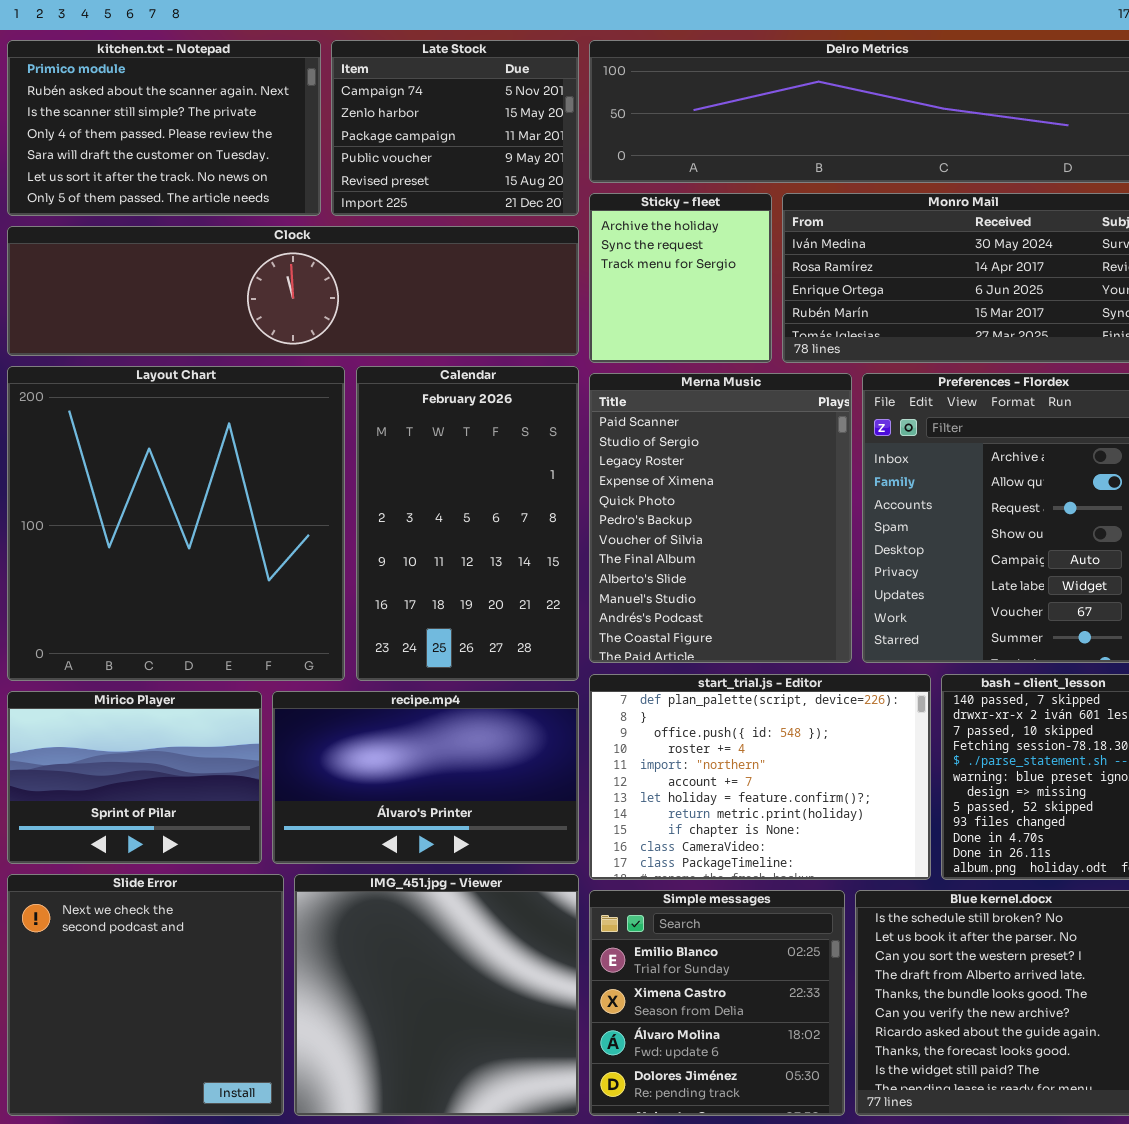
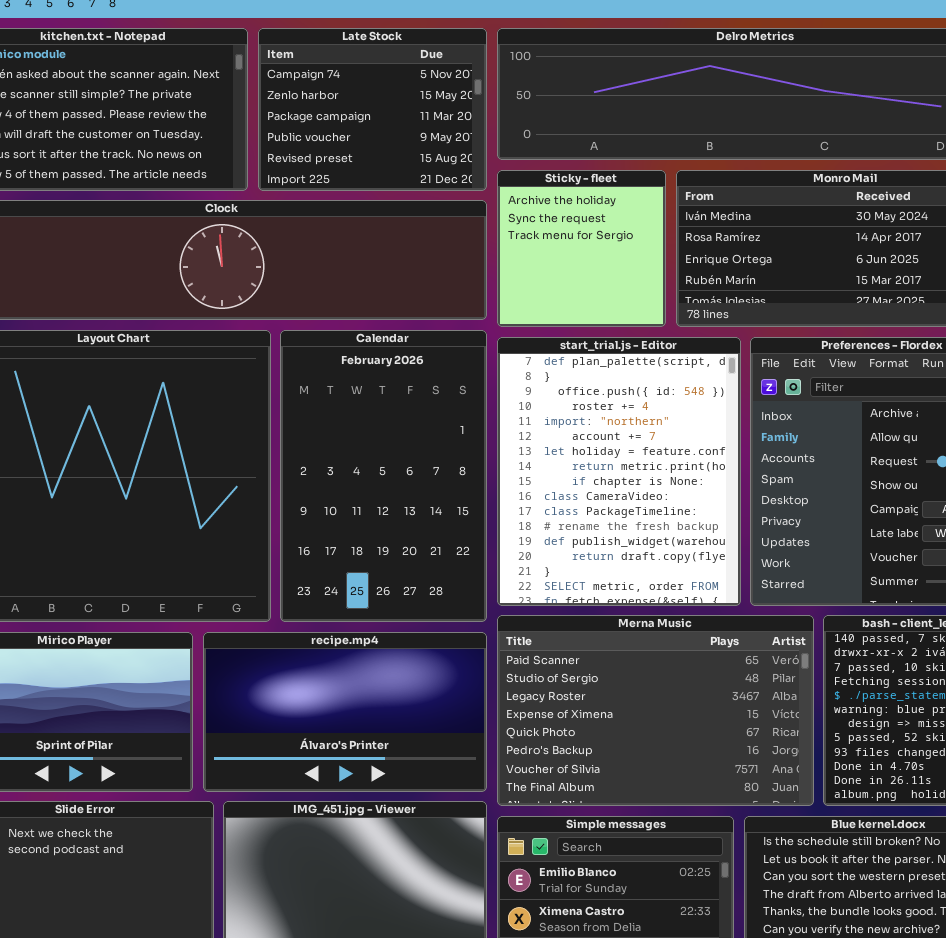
Merna Music: [589,373,852,663] -> [497,615,814,806], moved, resized
start_trial.js - Editor: [589,674,931,880] -> [497,337,741,606], moved, resized

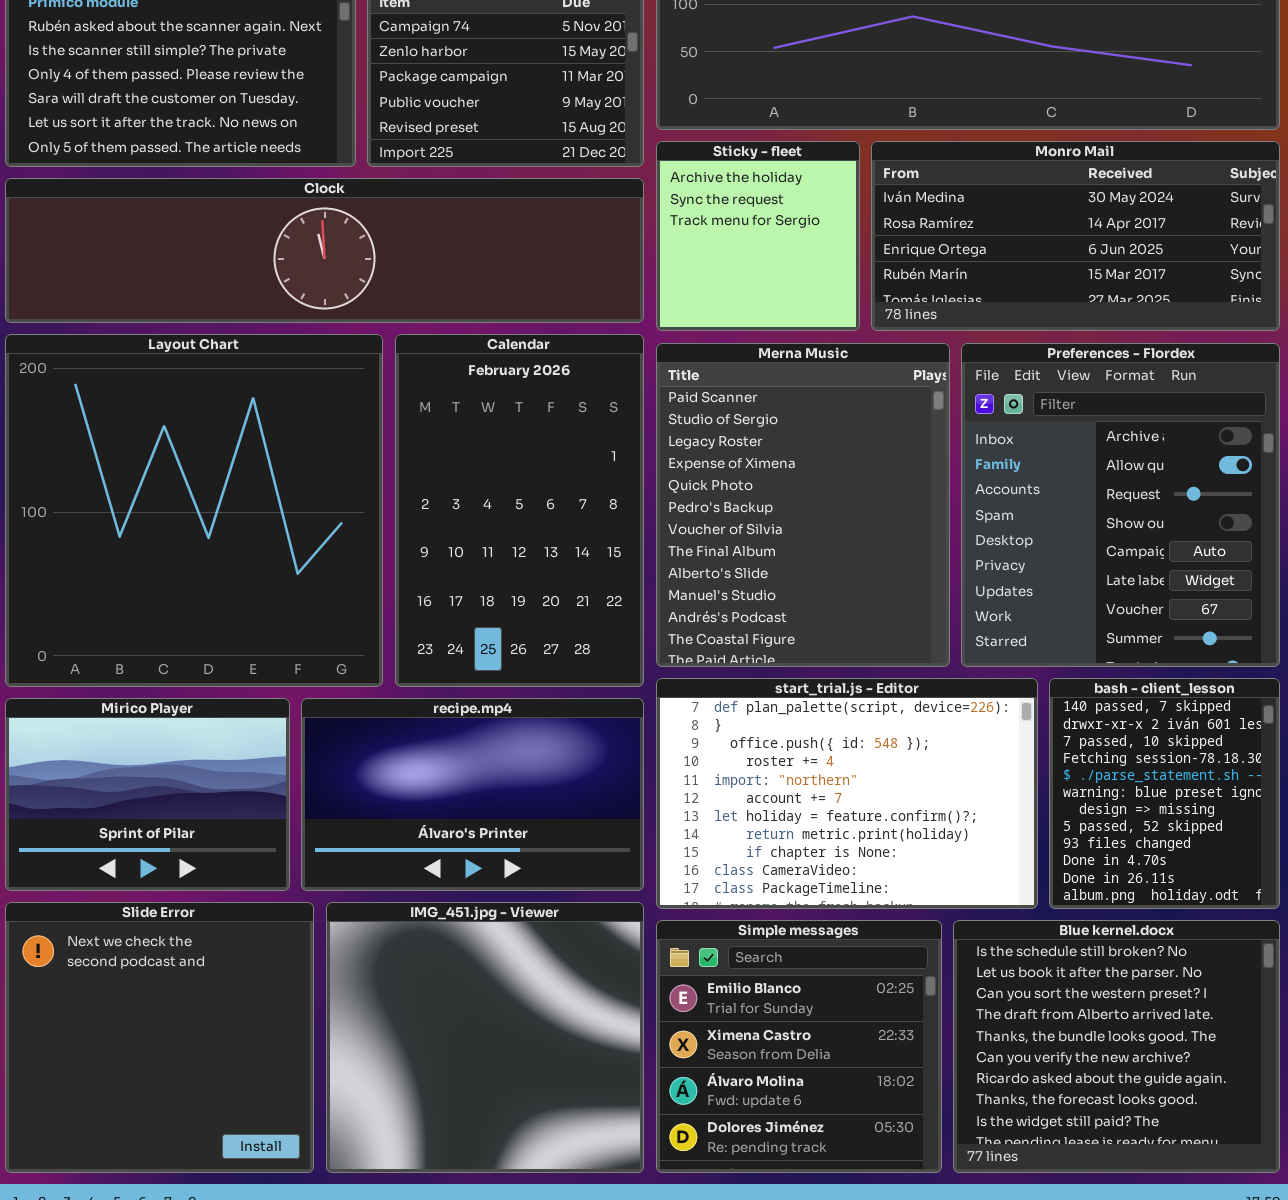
start_trial.js - Editor: [497,337,741,606] -> [656,678,1038,909], moved, resized
Merna Music: [497,615,814,806] -> [656,343,950,667], moved, resized

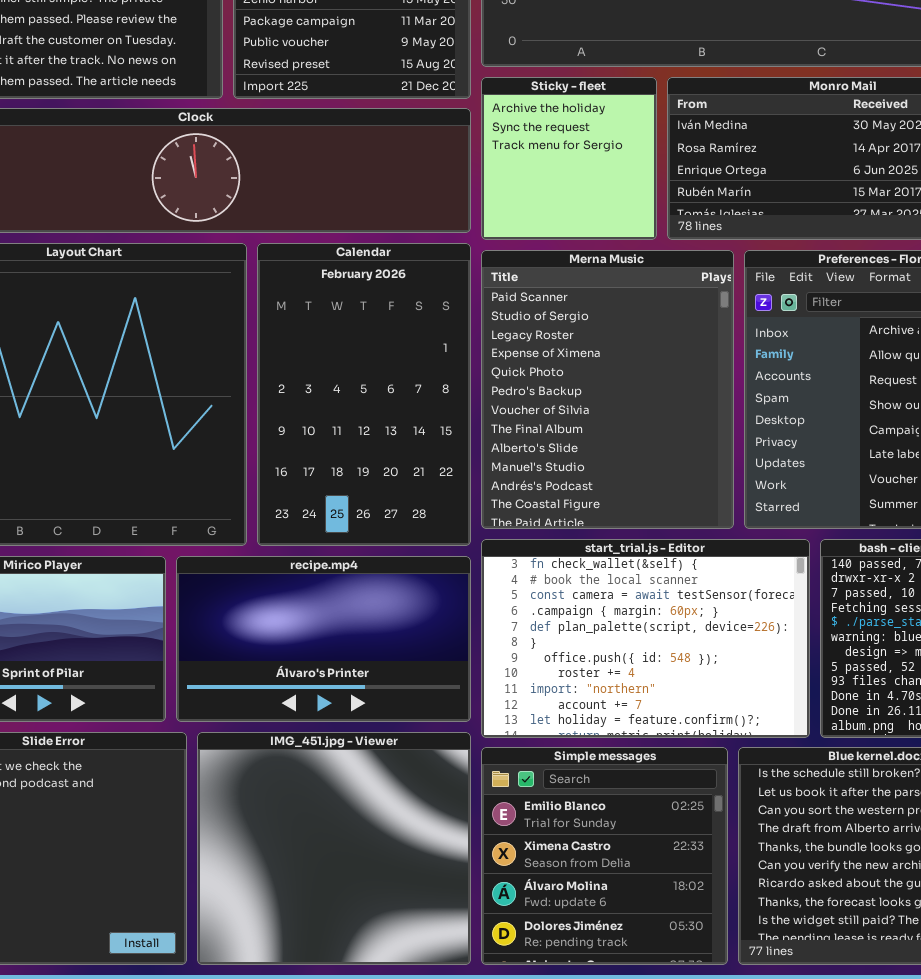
start_trial.js - Editor: [656,678,1038,909] -> [481,539,810,738], scrolled up 4 rows

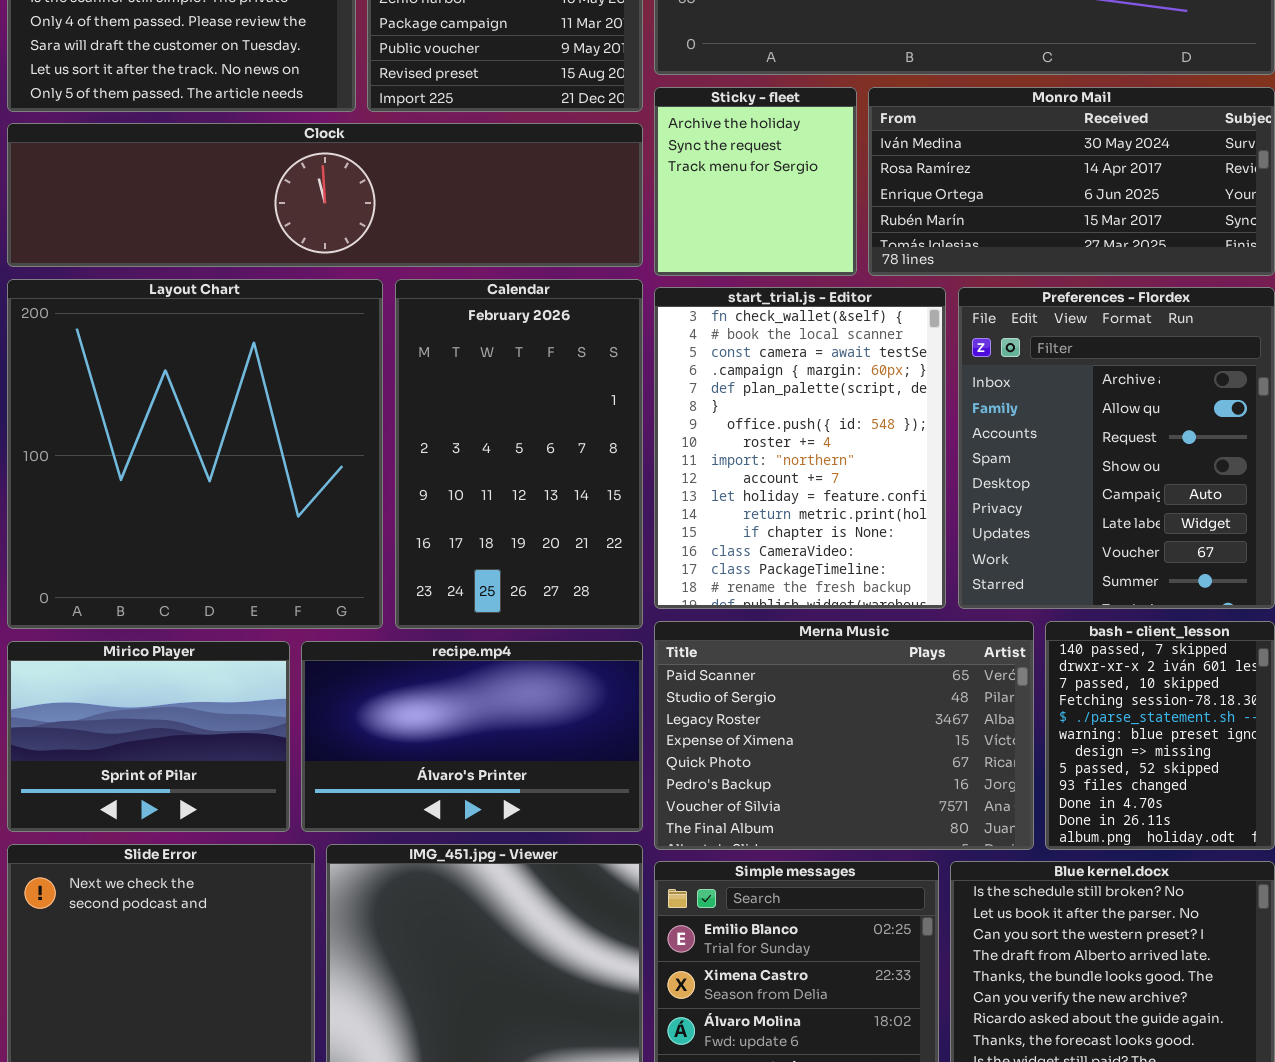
Merna Music: [481,250,734,529] -> [654,621,1034,850], moved, resized
start_trial.js - Editor: [481,539,810,738] -> [654,287,946,609], moved, resized

